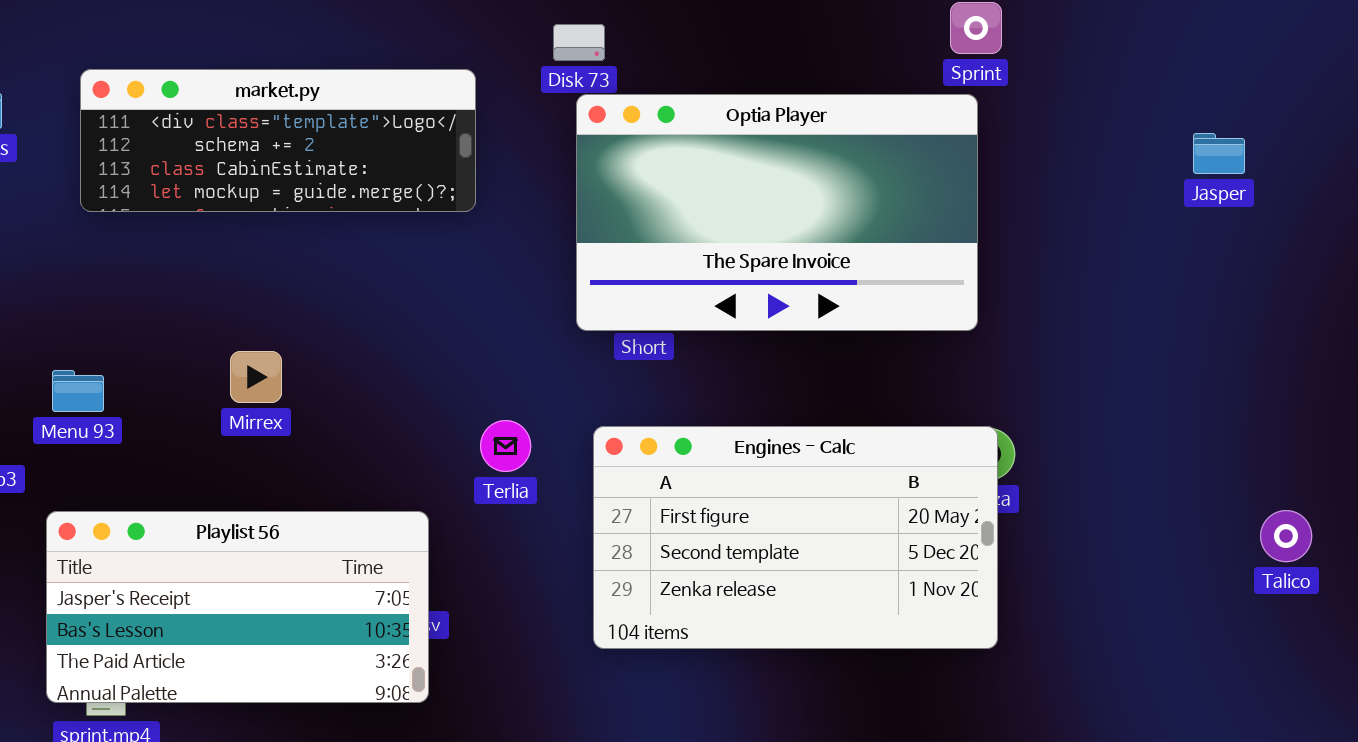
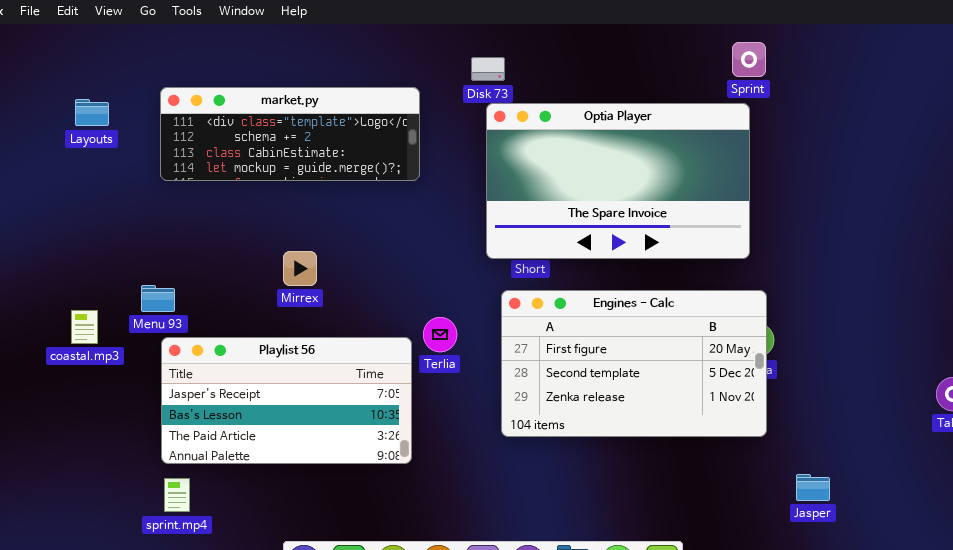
Jasper: [1193,133,1245,174] -> [796,474,830,501], moved
Mirrex: [230,351,282,403] -> [283,251,317,286], moved
Engines - Calc: [593,426,998,649] -> [501,290,767,437], moved
Playlist 56: [46,511,429,703] -> [161,337,412,464], moved

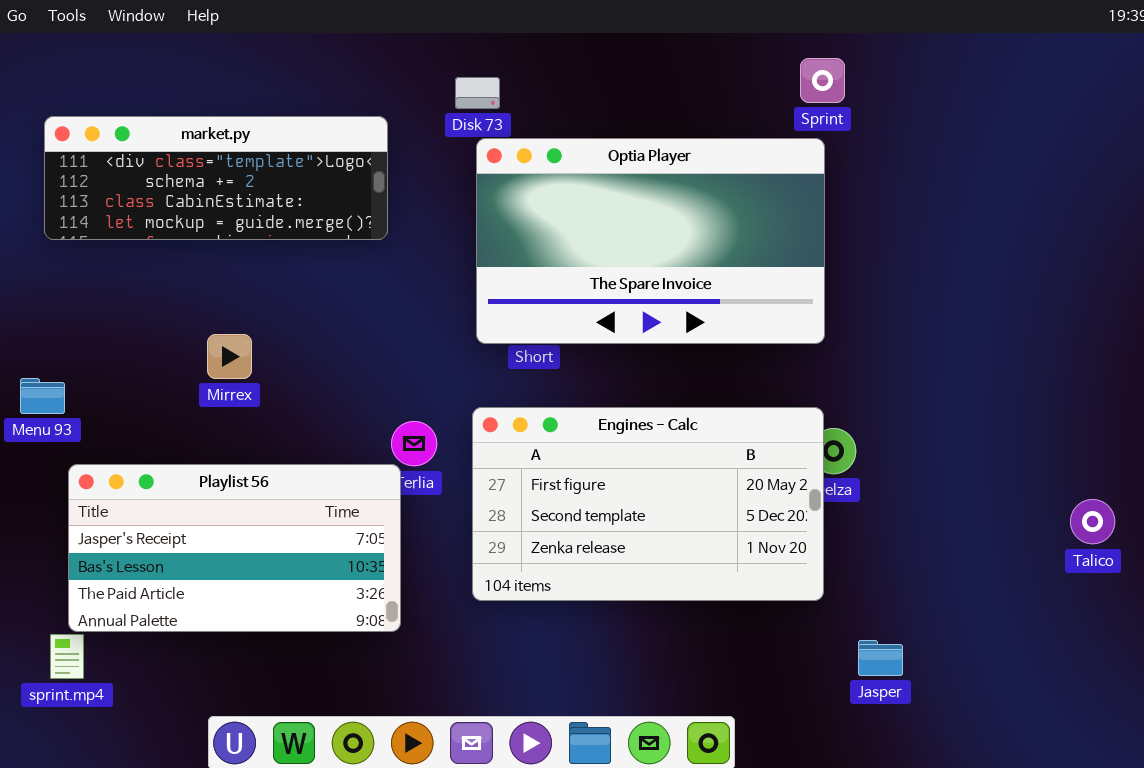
Engines - Calc: [501,290,767,437] -> [472,407,824,601], moved
Playlist 56: [161,337,412,464] -> [68,464,401,632], moved
Jasper: [796,474,830,501] -> [858,640,903,676], moved

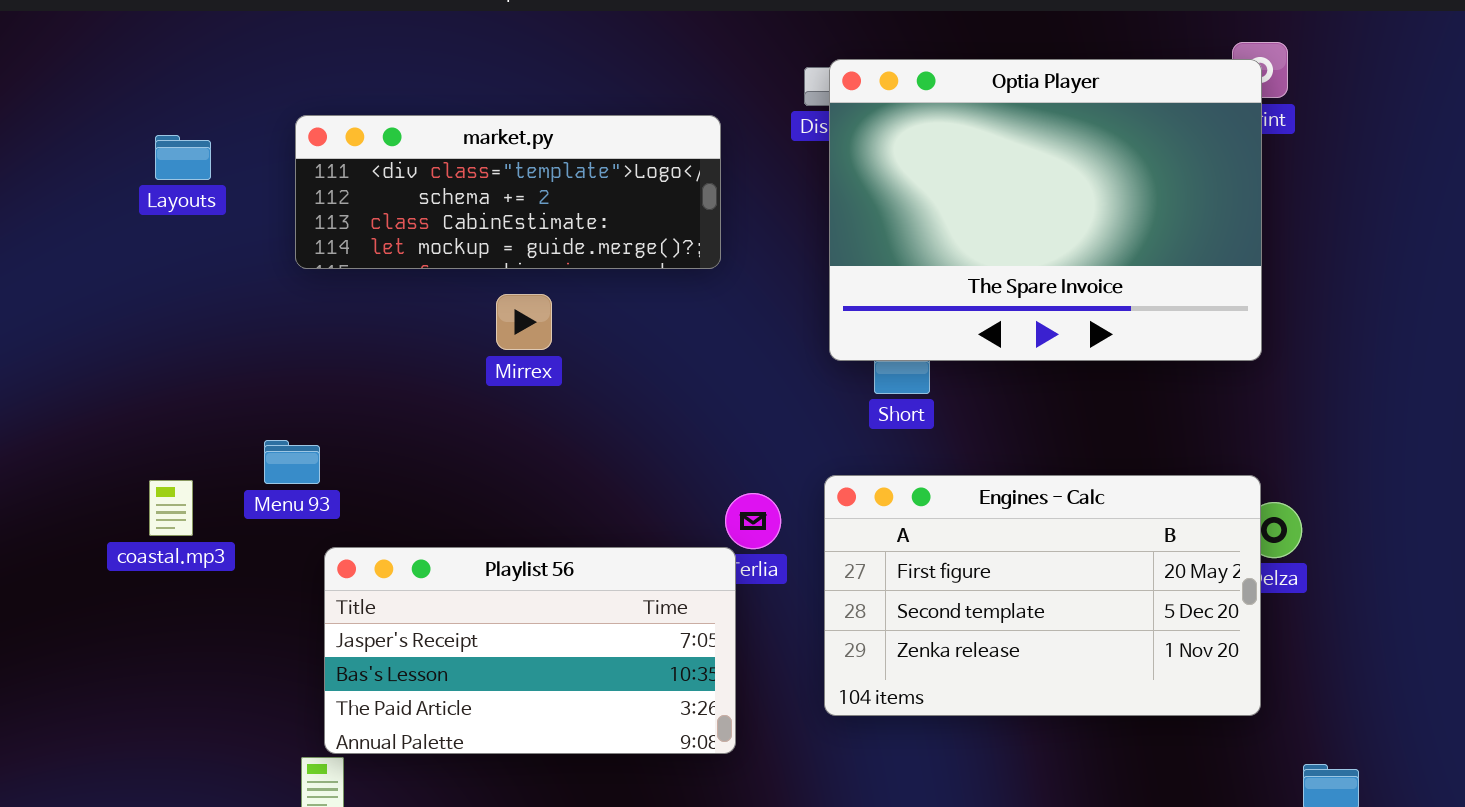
Optia Player: [476,138,825,344] -> [829,59,1262,361], moved, resized
Mirrex: [207,334,252,379] -> [496,294,552,350], moved

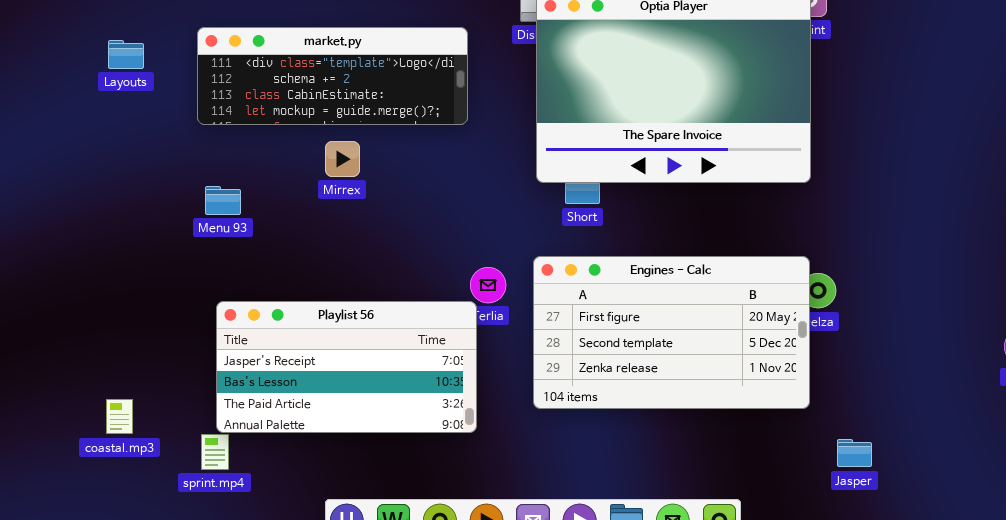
Menu 93: [264,440,320,484] -> [205,186,241,215], moved
coastal.mp3: [149,480,193,536] -> [106,399,133,434], moved

